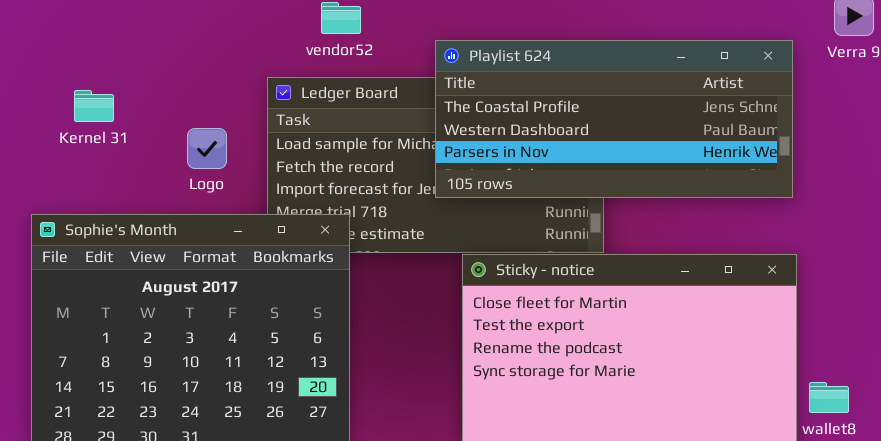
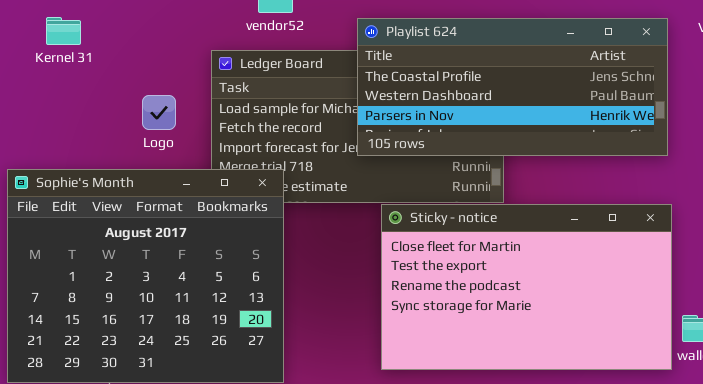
Kernel 31: [74,90,114,122] -> [46,17,81,45], moved

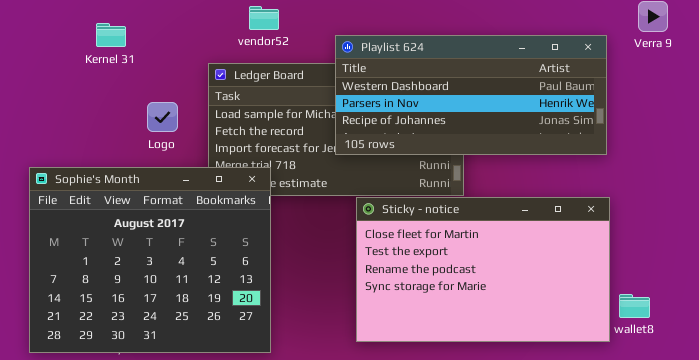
Kernel 31: [46,17,81,45] -> [96,23,126,47], moved
Playlist 624: [357,18,668,156] -> [335,35,607,155], scrolled down 1 row

